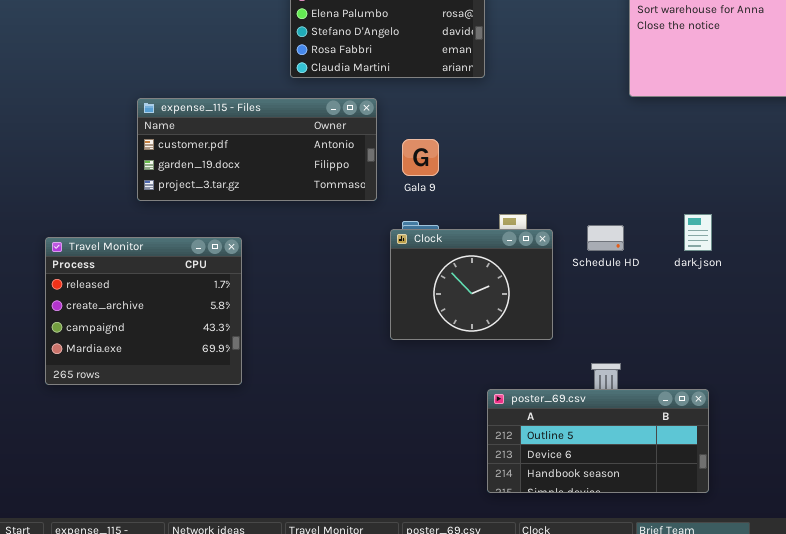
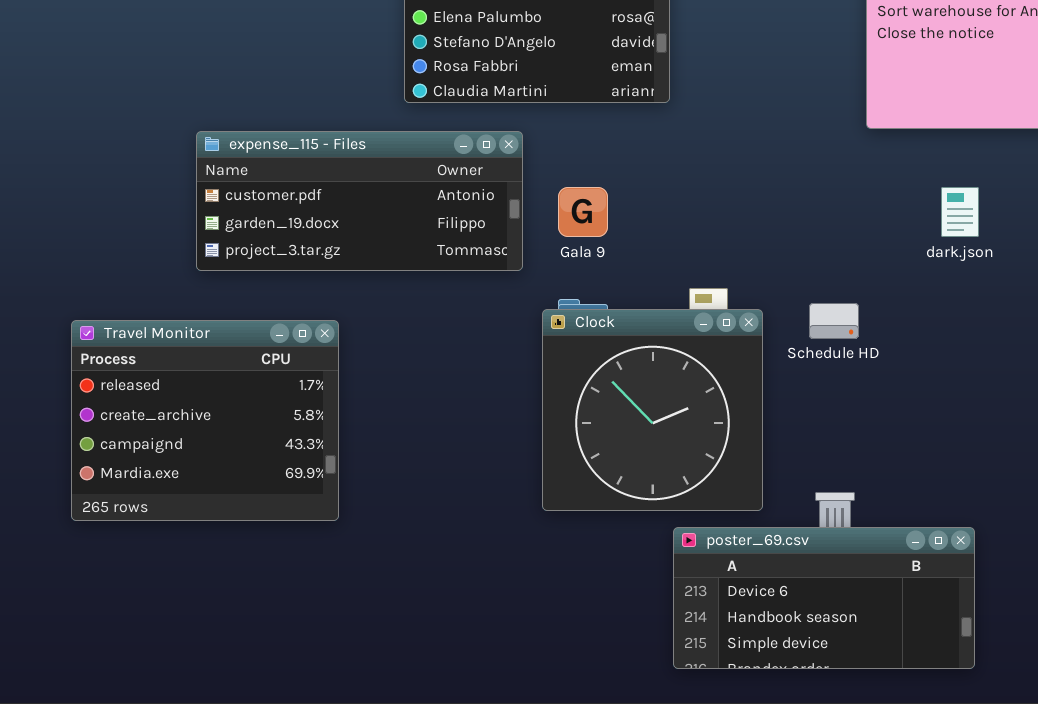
dark.json: [684,214,712,251] -> [941,187,979,237], moved
Clock: [390,229,553,340] -> [542,309,763,511], resized
poster_69.csv: [487,389,709,493] -> [673,527,975,669], scrolled down 1 row

